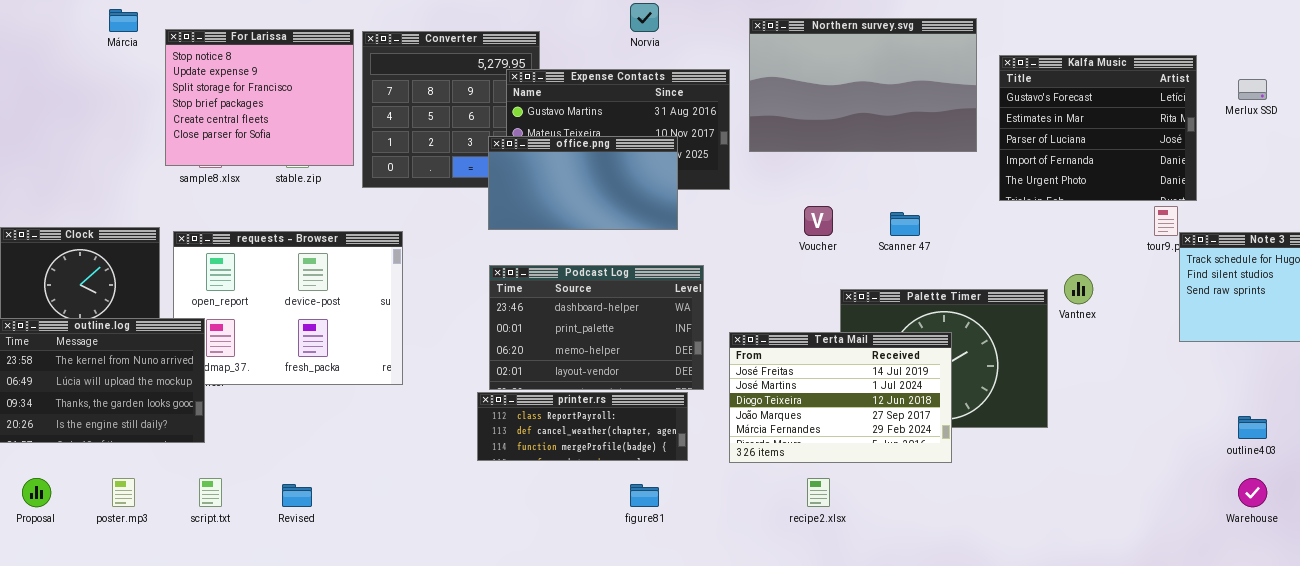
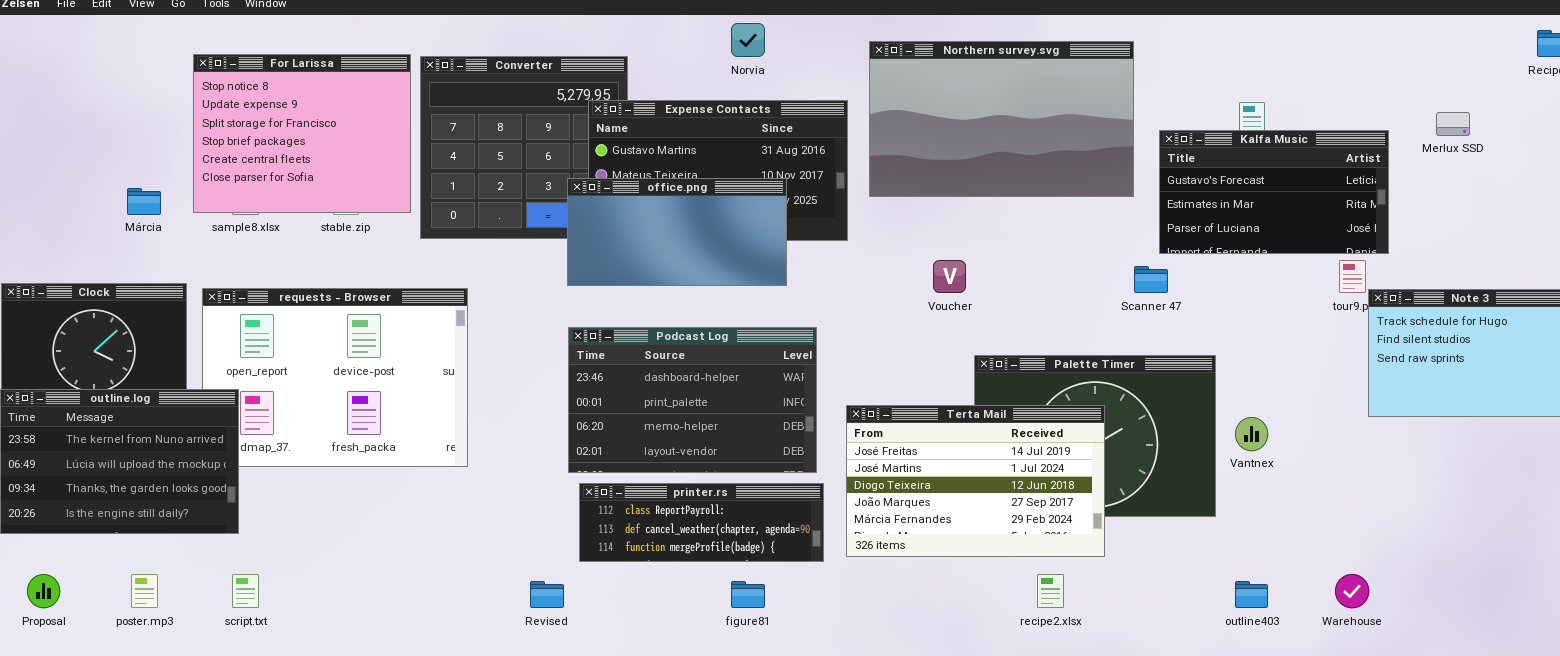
Márcia: [109,9,138,32] -> [127,188,161,215], moved
Kalfa Music: [999,55,1197,201] -> [1159,130,1389,254], resized
Scanner 47: [890,212,920,236] -> [1134,266,1168,293], moved
Vantnex: [1064,274,1093,304] -> [1235,417,1268,451], moved
printer.rs: [477,392,688,461] -> [579,483,824,562], moved
outline403: [1238,416,1267,439] -> [1235,581,1268,608], moved
recipe2.xlsx: [807,478,830,507] -> [1037,574,1064,608], moved
Warehouse: [1238,478,1267,507] -> [1335,574,1369,608], moved
Revised: [282,484,312,507] -> [530,581,564,608], moved

